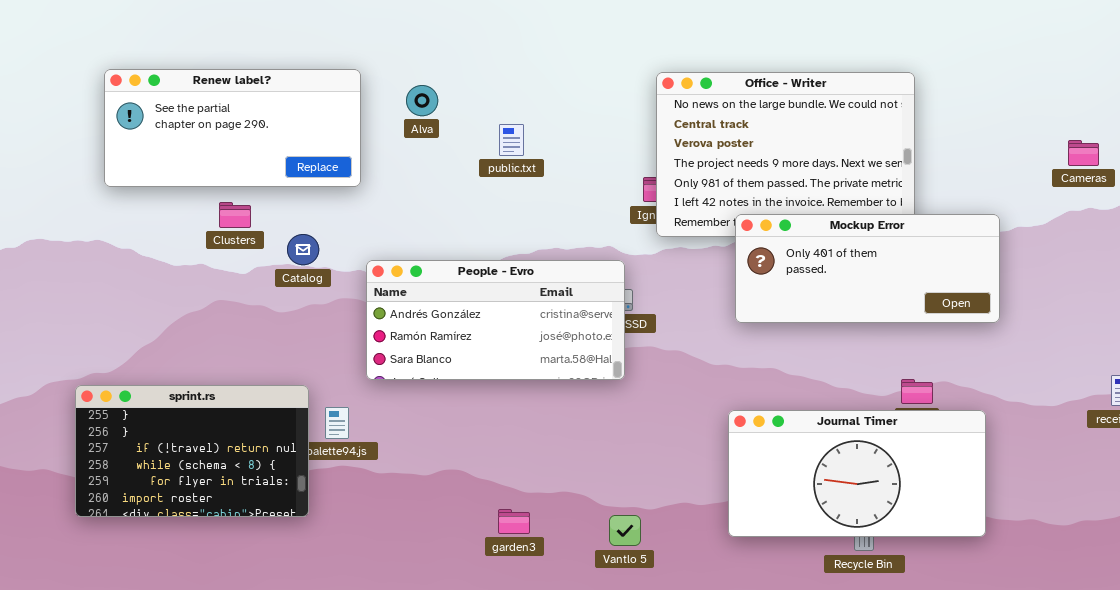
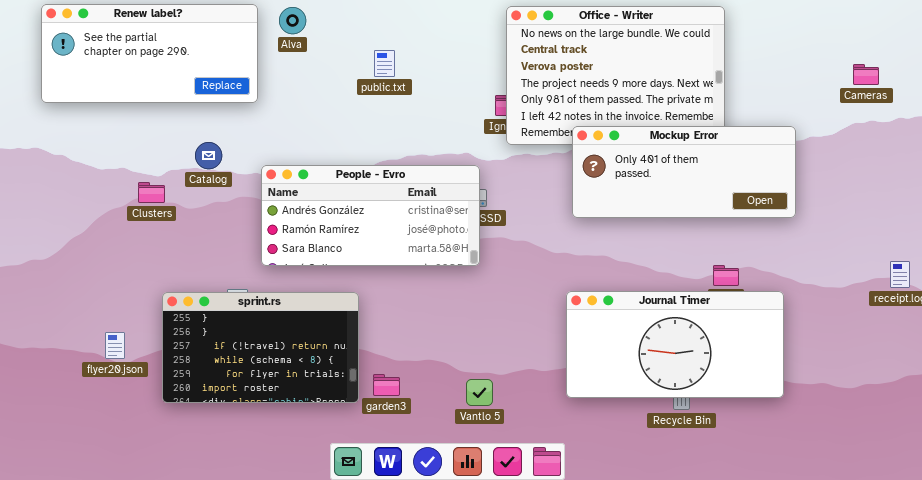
Alva: [406,85,438,116] -> [279,7,306,34], moved
Clusters: [219,202,251,228] -> [138,182,165,203], moved
sprint.rs: [75,385,309,517] -> [162,292,359,403], moved

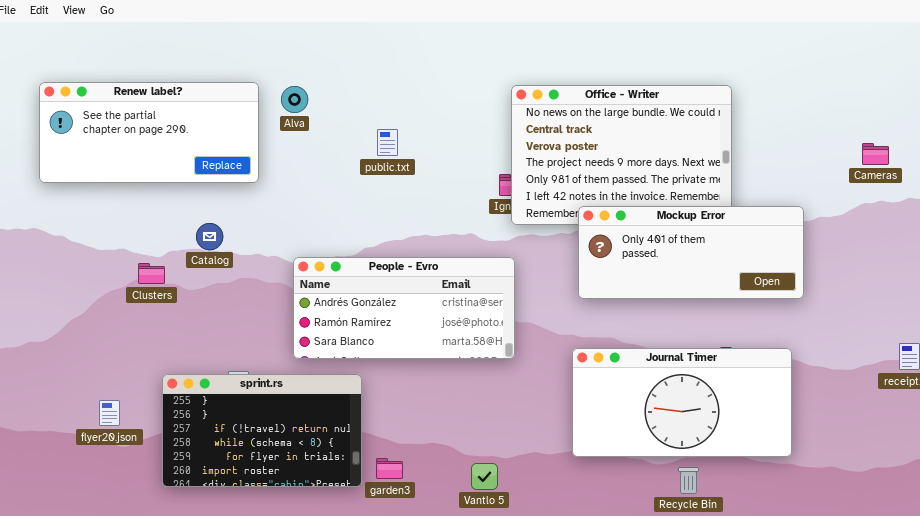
People - Evro: [261,165,480,266] -> [293,257,515,359], moved
Journal Timer: [566,291,784,398] -> [572,348,792,457], moved
flyer20.json: [105,332,125,359] -> [99,400,120,426], moved

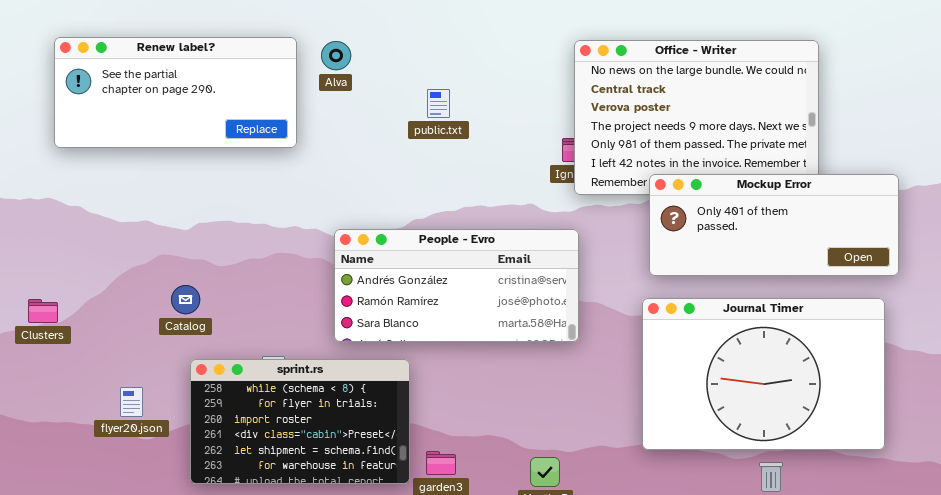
Catalog: [196,223,223,250] -> [171,285,200,314], moved
Clusters: [138,263,165,284] -> [28,299,58,323], moved
Journal Timer: [572,348,792,457] -> [642,298,885,450], resized
sprint.rs: [162,374,362,487] -> [190,359,410,484], scrolled down 3 rows

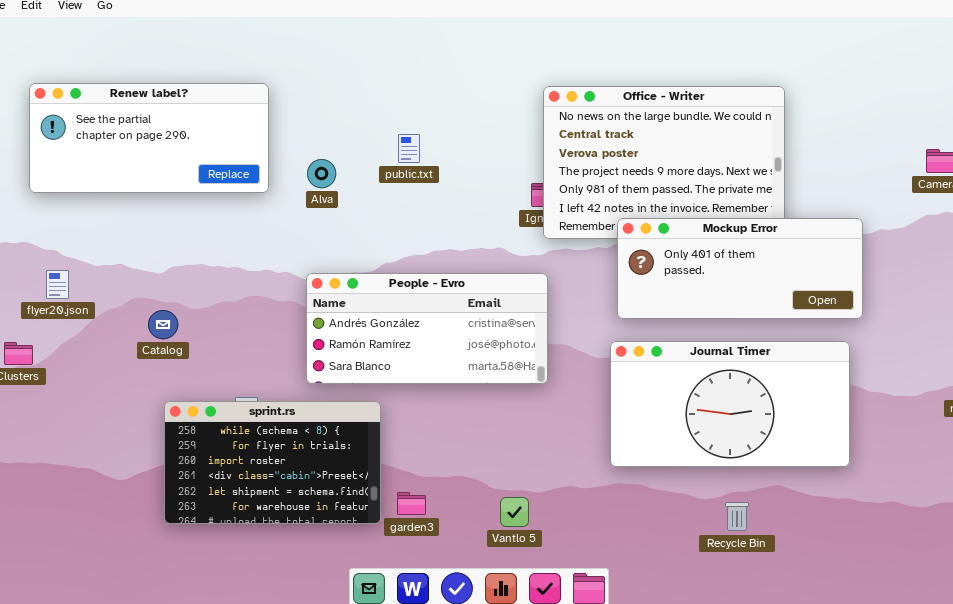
Alva: [321,41,351,70] -> [307,159,336,188], moved
Catalog: [171,285,200,314] -> [148,310,178,339], moved
Journal Timer: [642,298,885,450] -> [610,341,850,467], resized
flyer20.json: [120,387,143,417] -> [46,270,69,299], moved

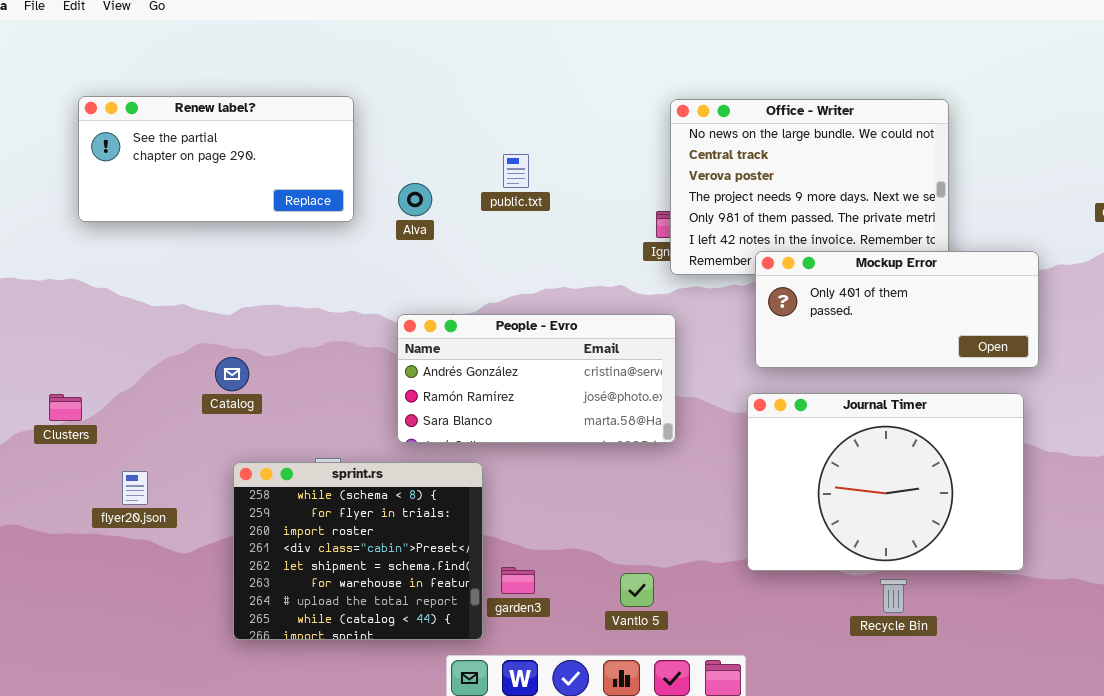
flyer20.json: [46,270,69,299] -> [122,471,148,505], moved
Journal Timer: [610,341,850,467] -> [747,393,1024,571], resized
sprint.rs: [164,401,381,524] -> [233,462,483,640], resized

